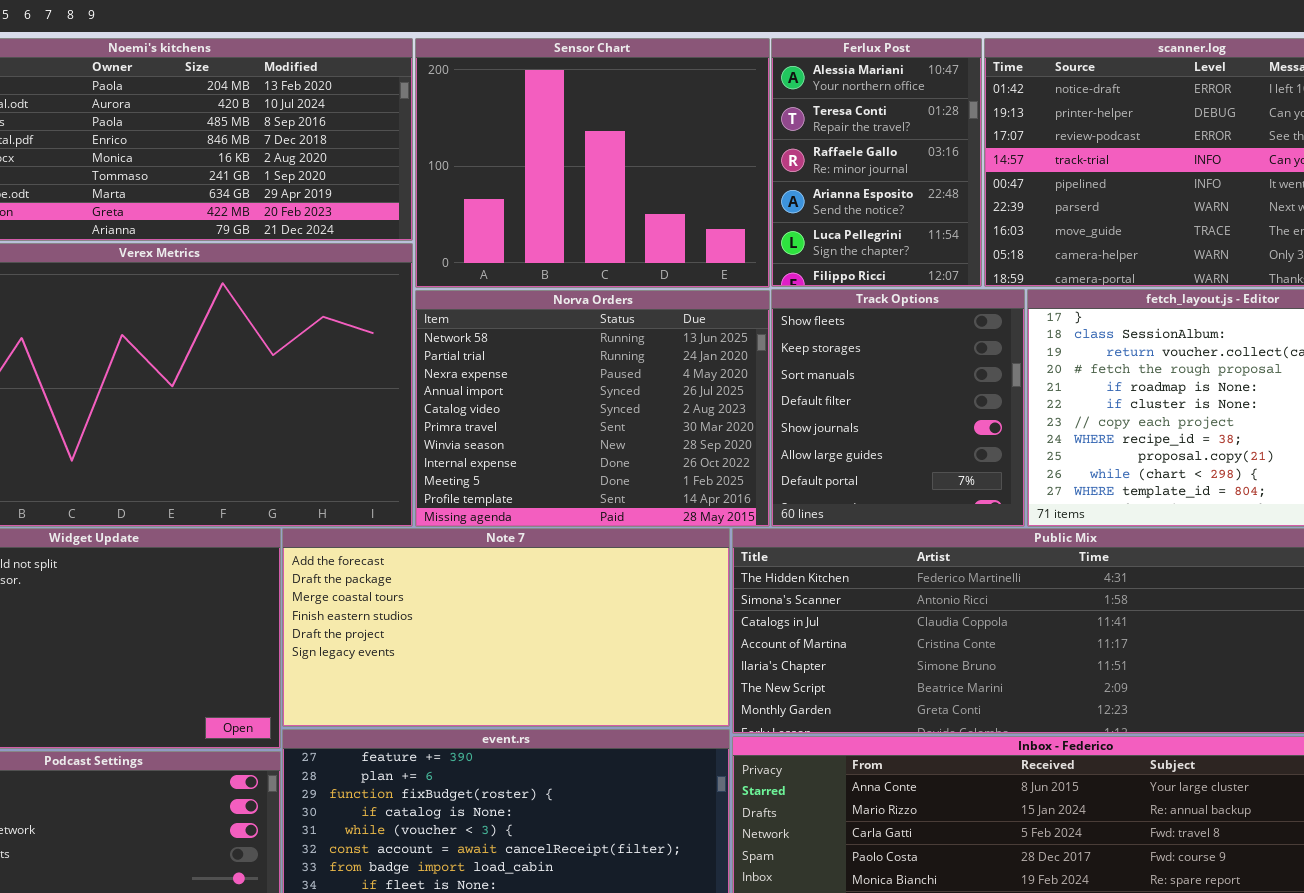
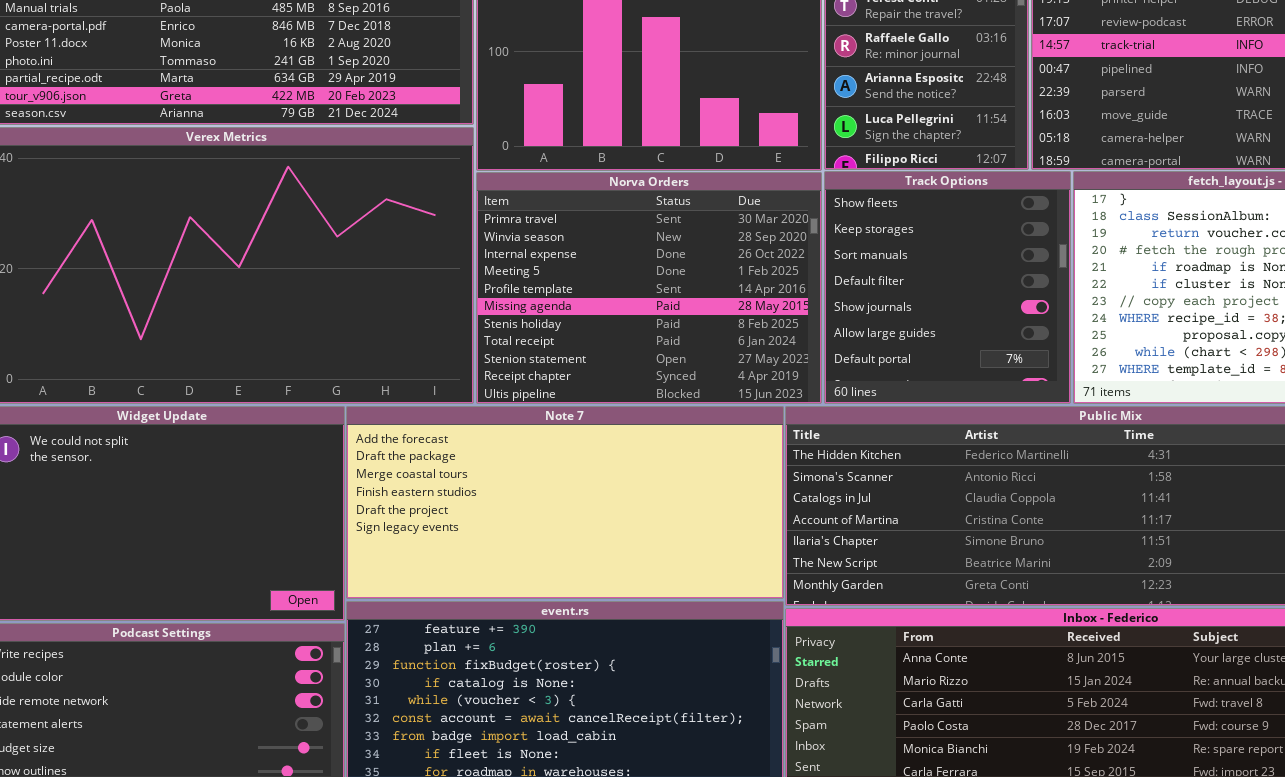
Norva Orders: [415,290,770,527] -> [476,172,822,404], scrolled down 5 rows

